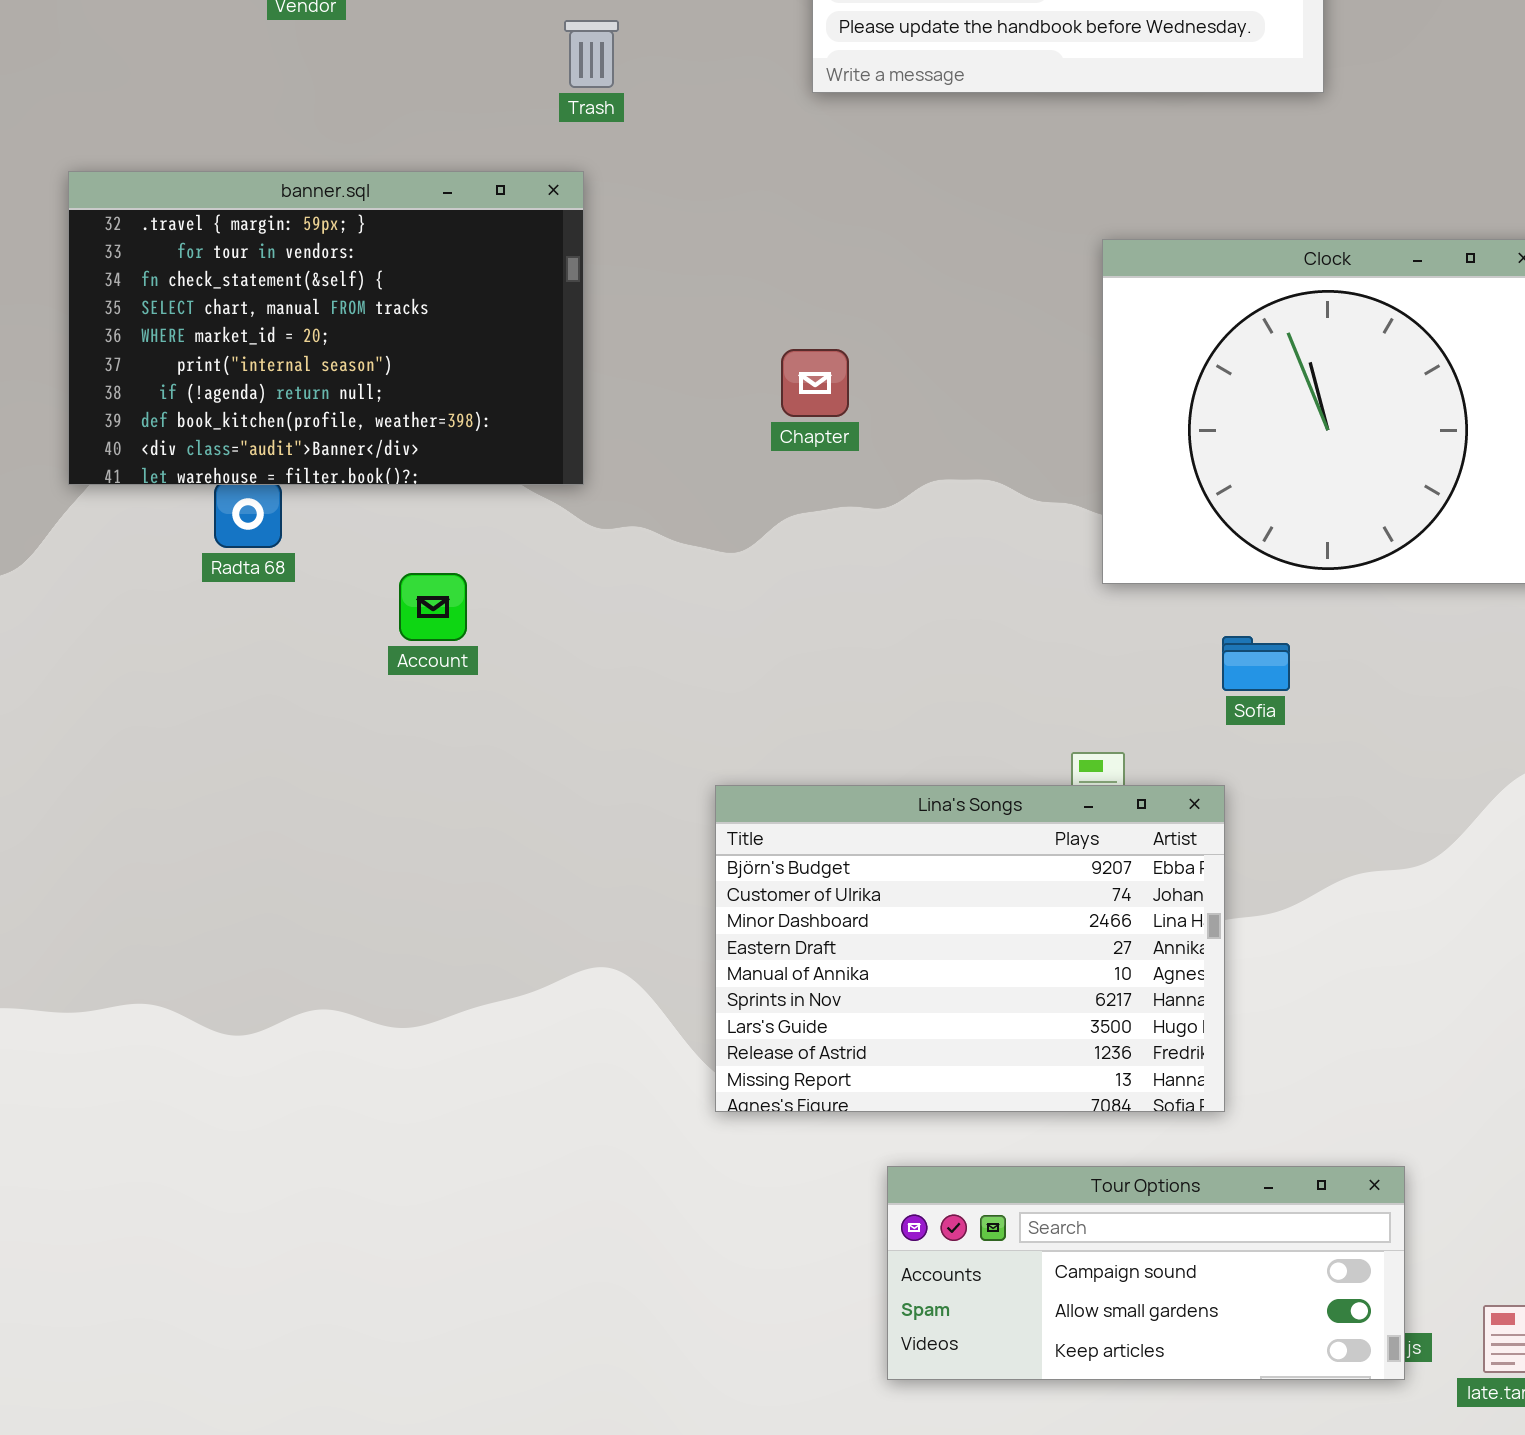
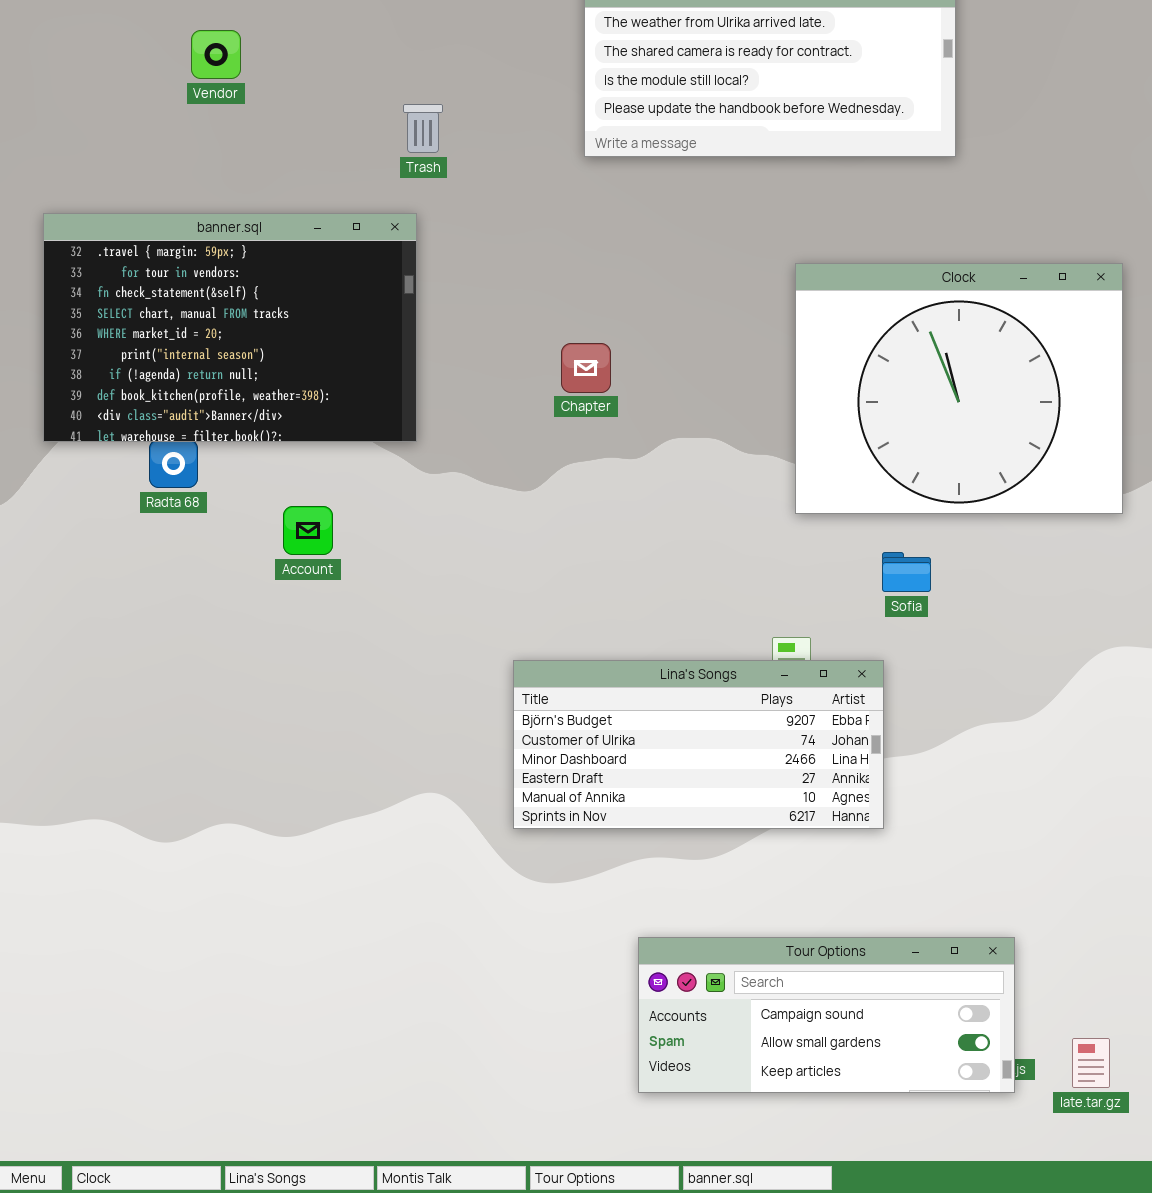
Lina's Songs: [715,785,1225,1112] -> [513,660,884,829], resized

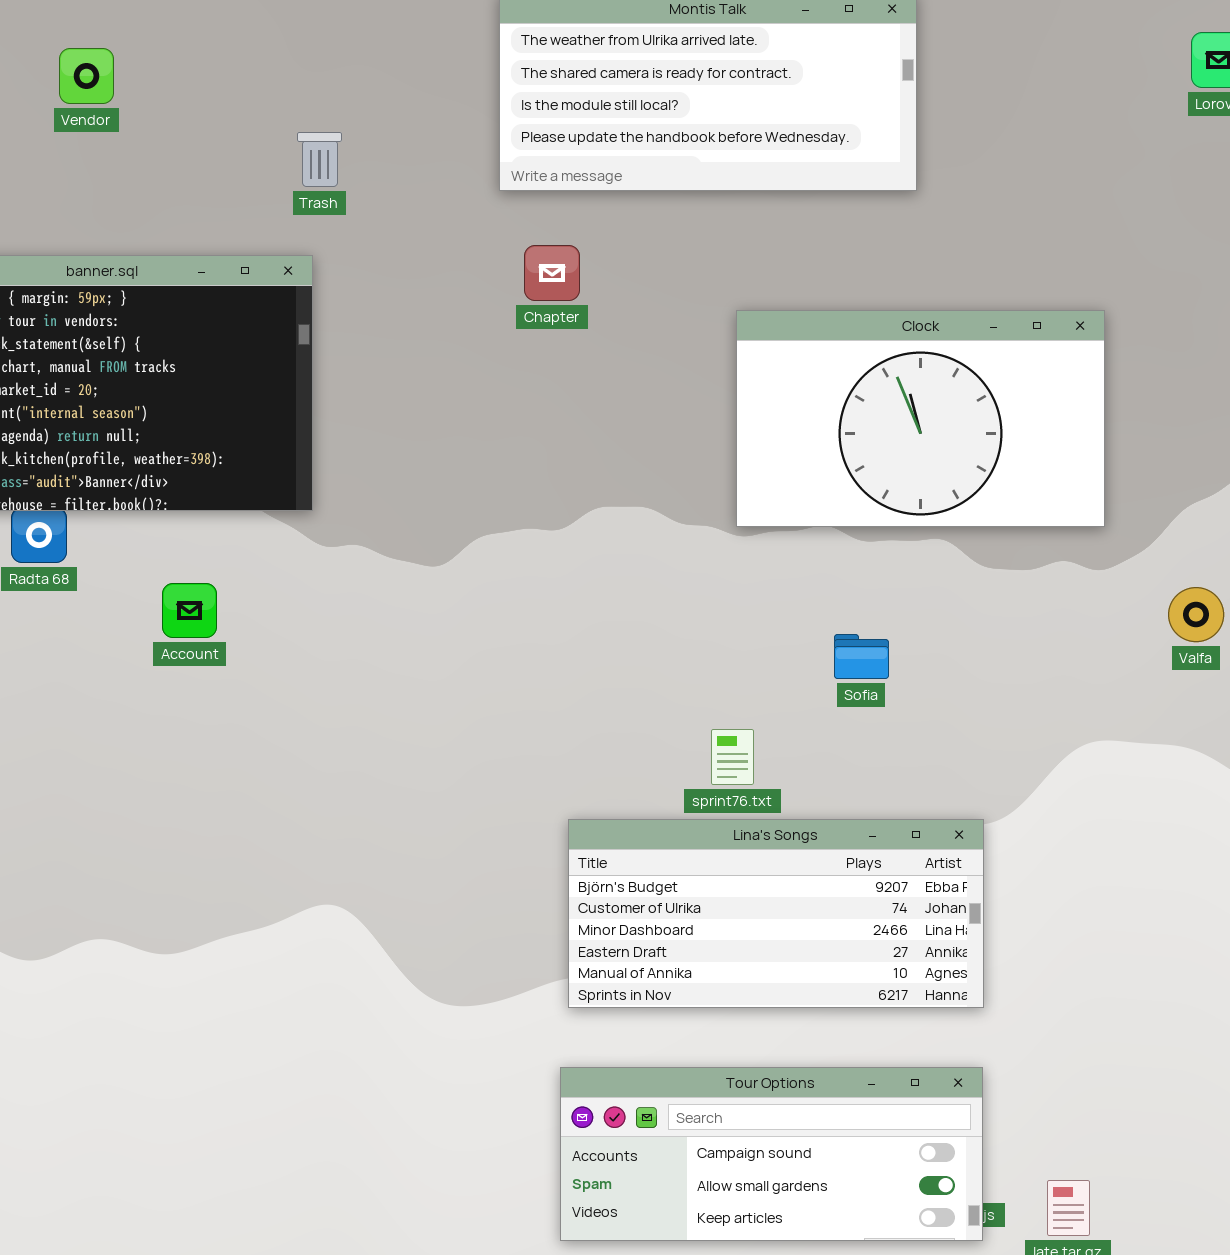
Clock: [795,263,1123,514] -> [736,310,1105,527], resized
Chapter: [561,343,611,393] -> [524,245,580,301], moved
Lina's Songs: [513,660,884,829] -> [568,819,984,1008], moved

